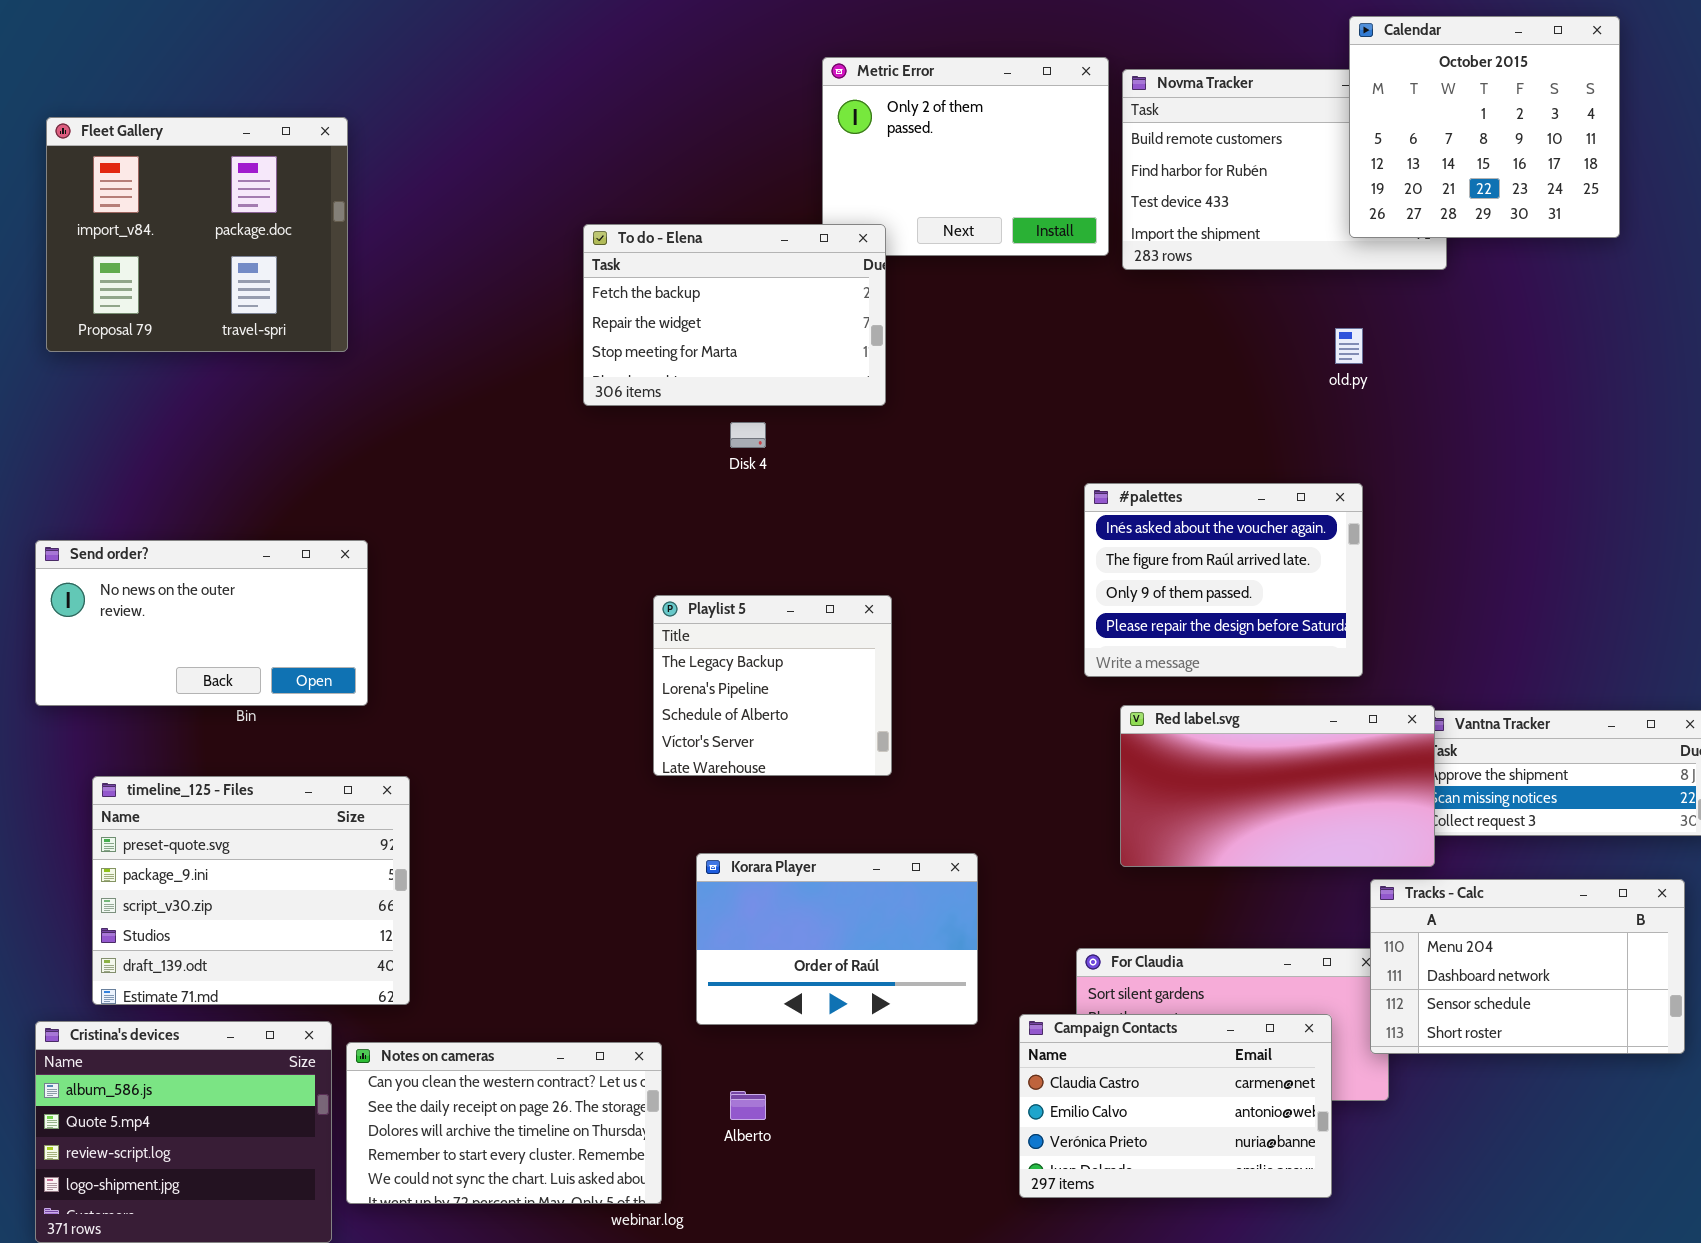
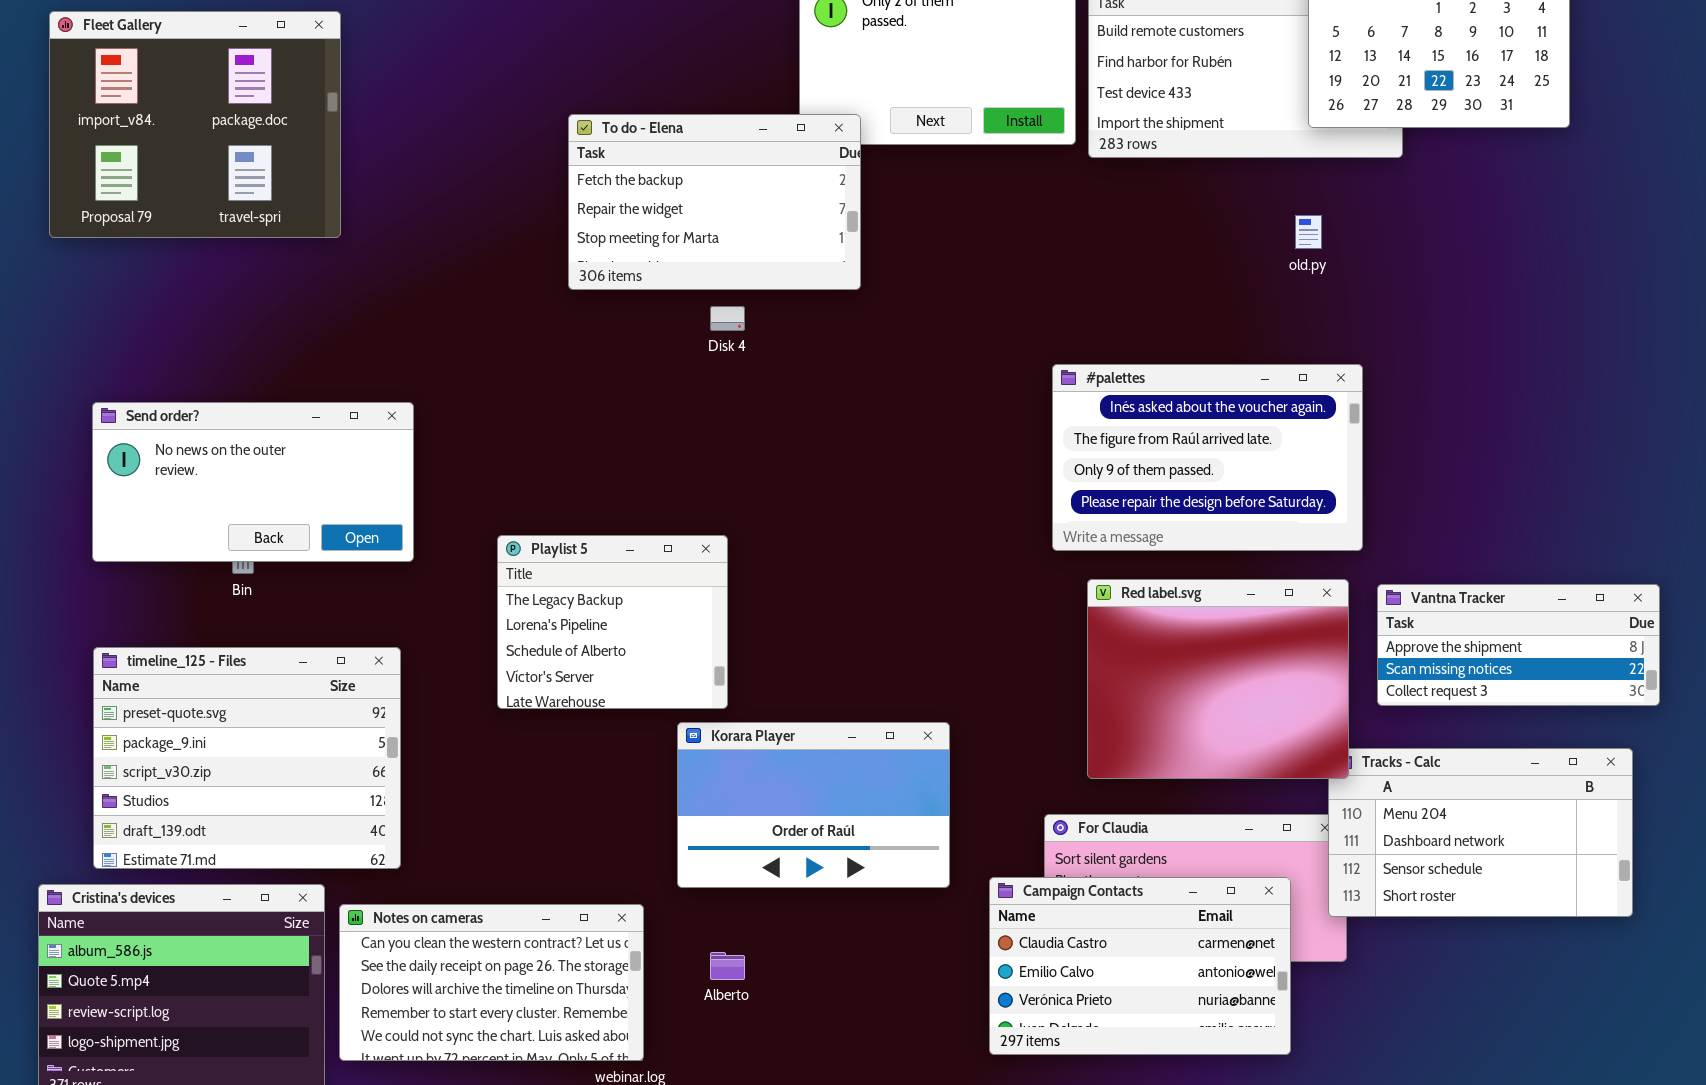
#palettes: [1084,483,1363,677] -> [1052,364,1363,551], resized
Send order?: [35,540,368,706] -> [92,402,414,562], moved
Playlist 5: [653,595,892,776] -> [497,535,728,709], moved
Red label.svg: [1120,705,1435,867] -> [1087,579,1349,779], resized

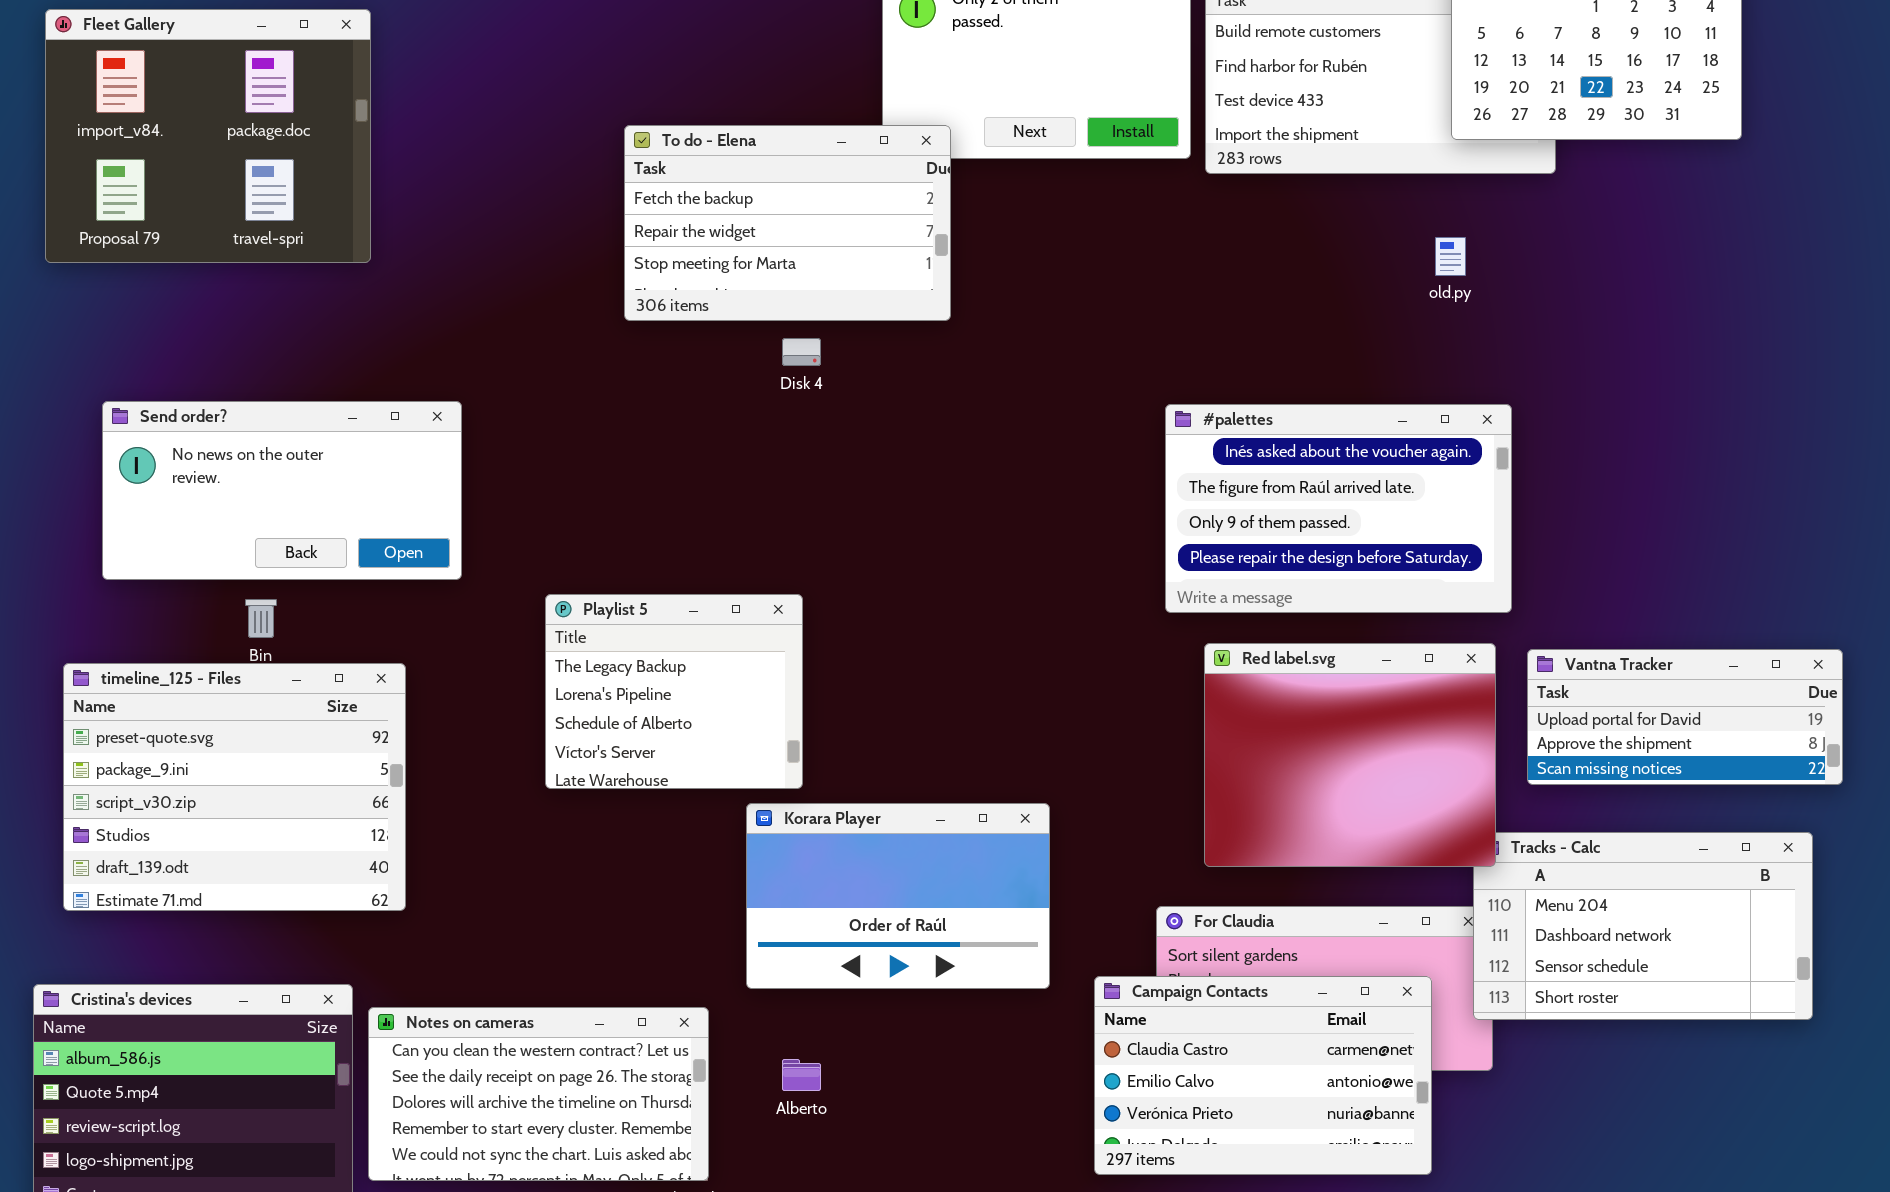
Send order?: [92,402,414,562] -> [102,401,462,580], moved
Vantna Tracker: [1377,584,1660,706] -> [1527,649,1843,785], scrolled up 1 row
timeline_125 - Files: [93,647,401,869] -> [63,663,406,911], moved

